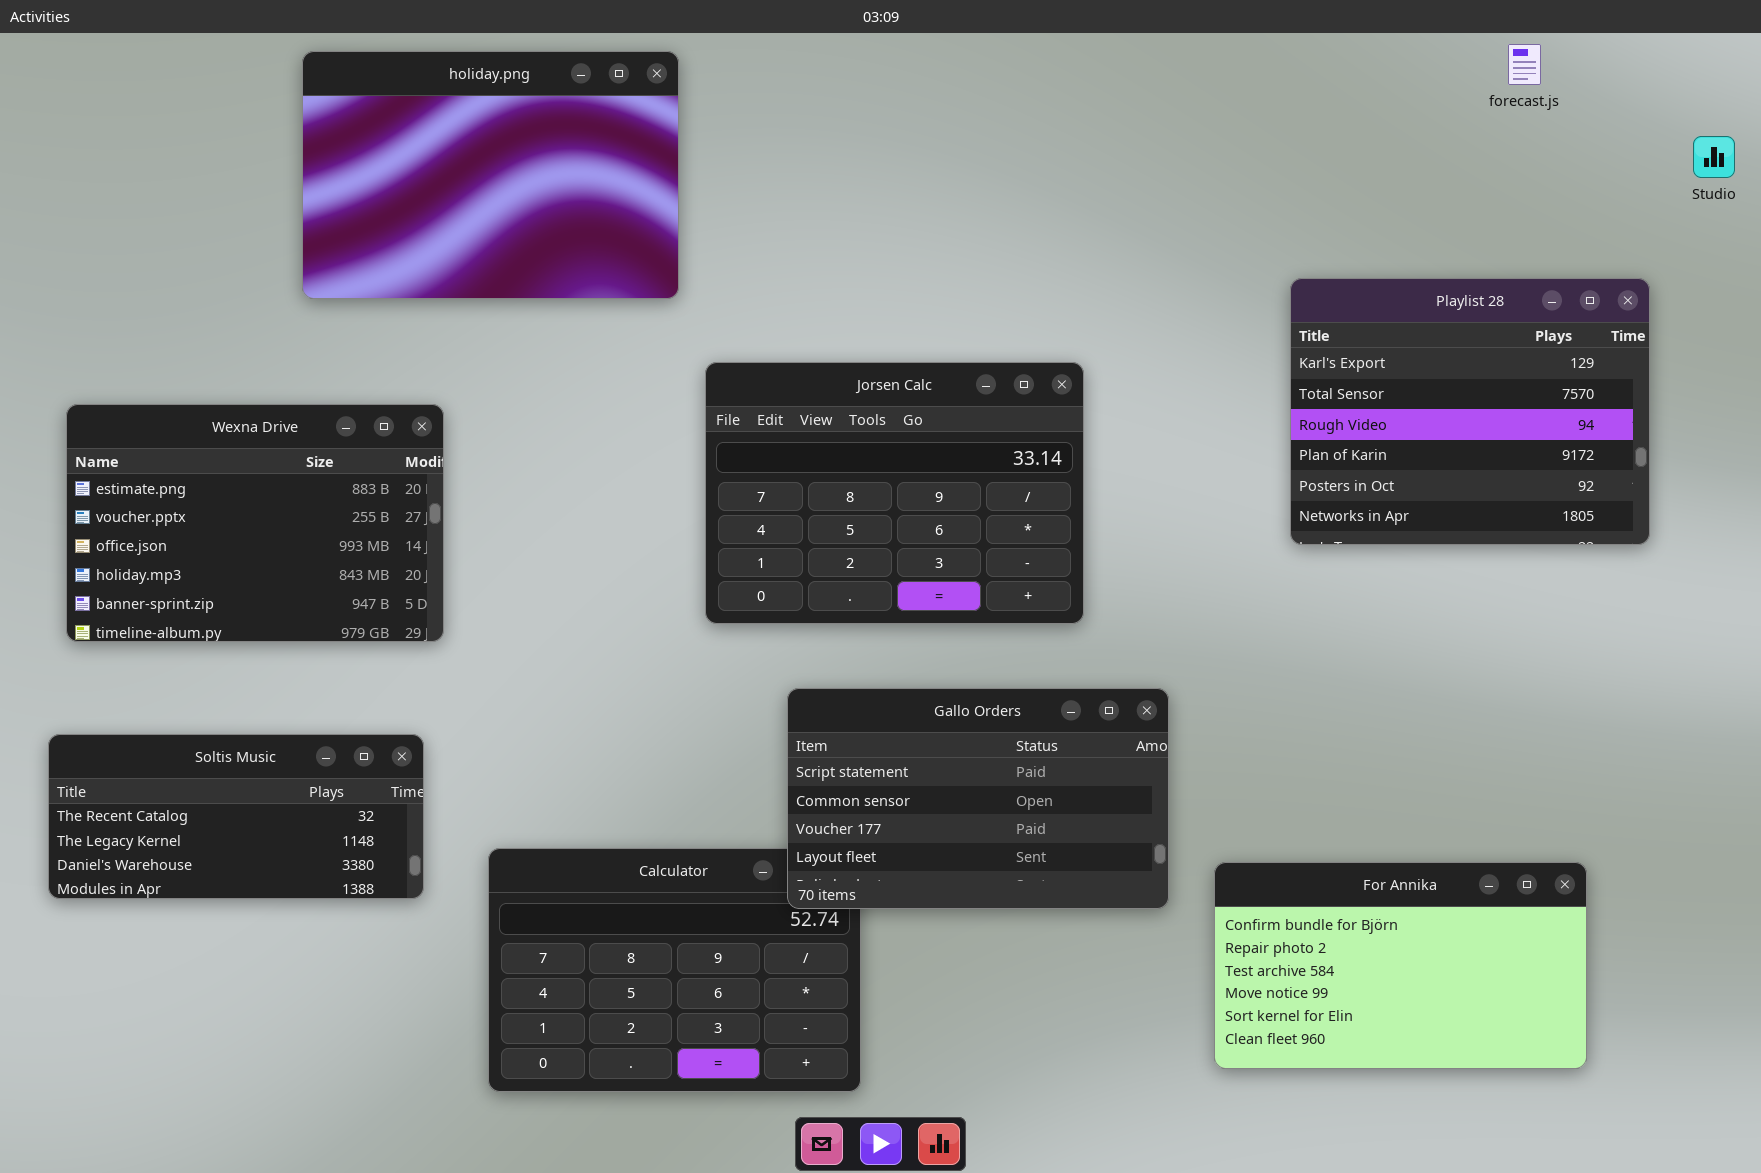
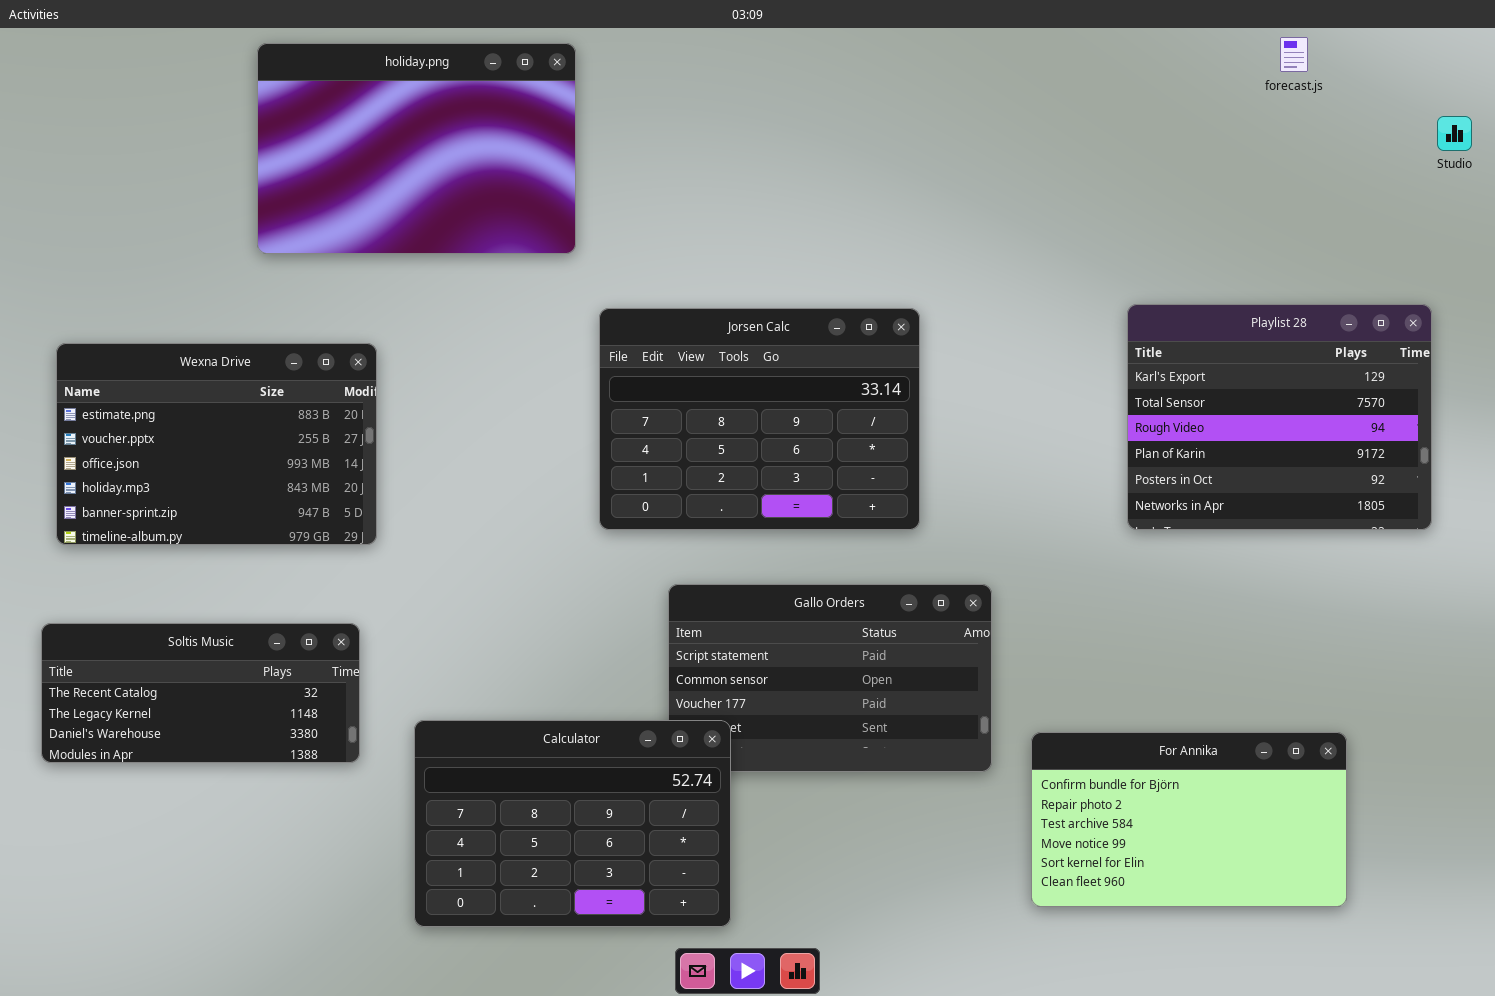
Playlist 28: [1290,278,1650,545] -> [1127,304,1432,530], moved
Calculator: [488,848,861,1092] -> [414,720,731,927], raised

